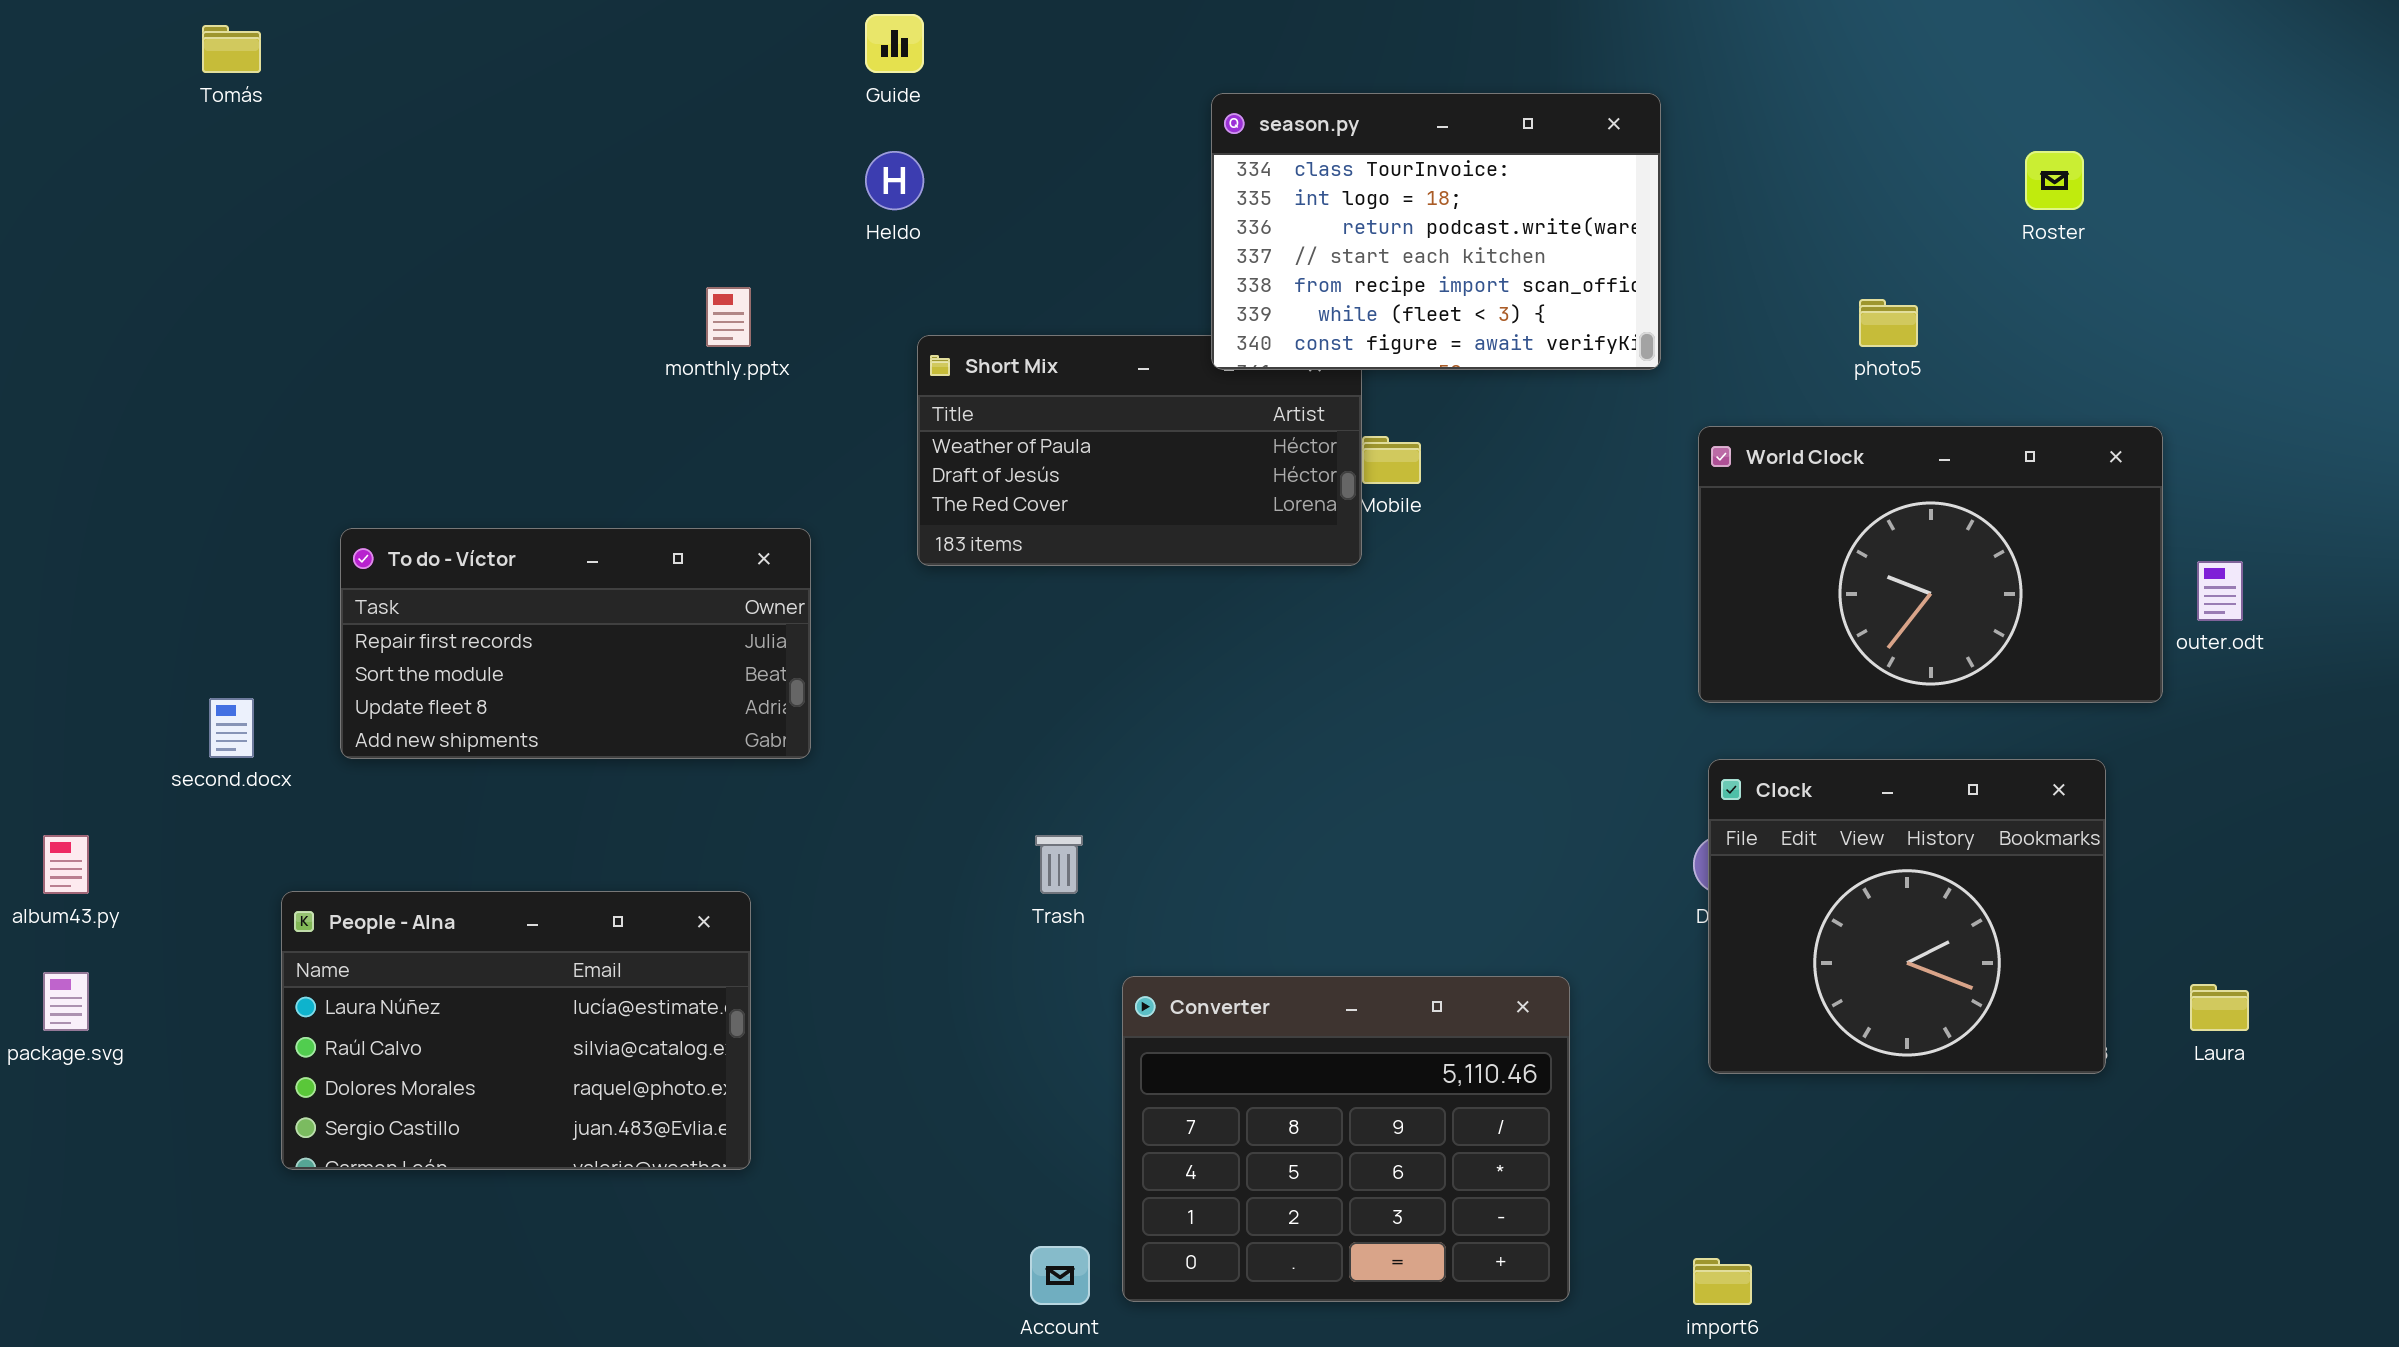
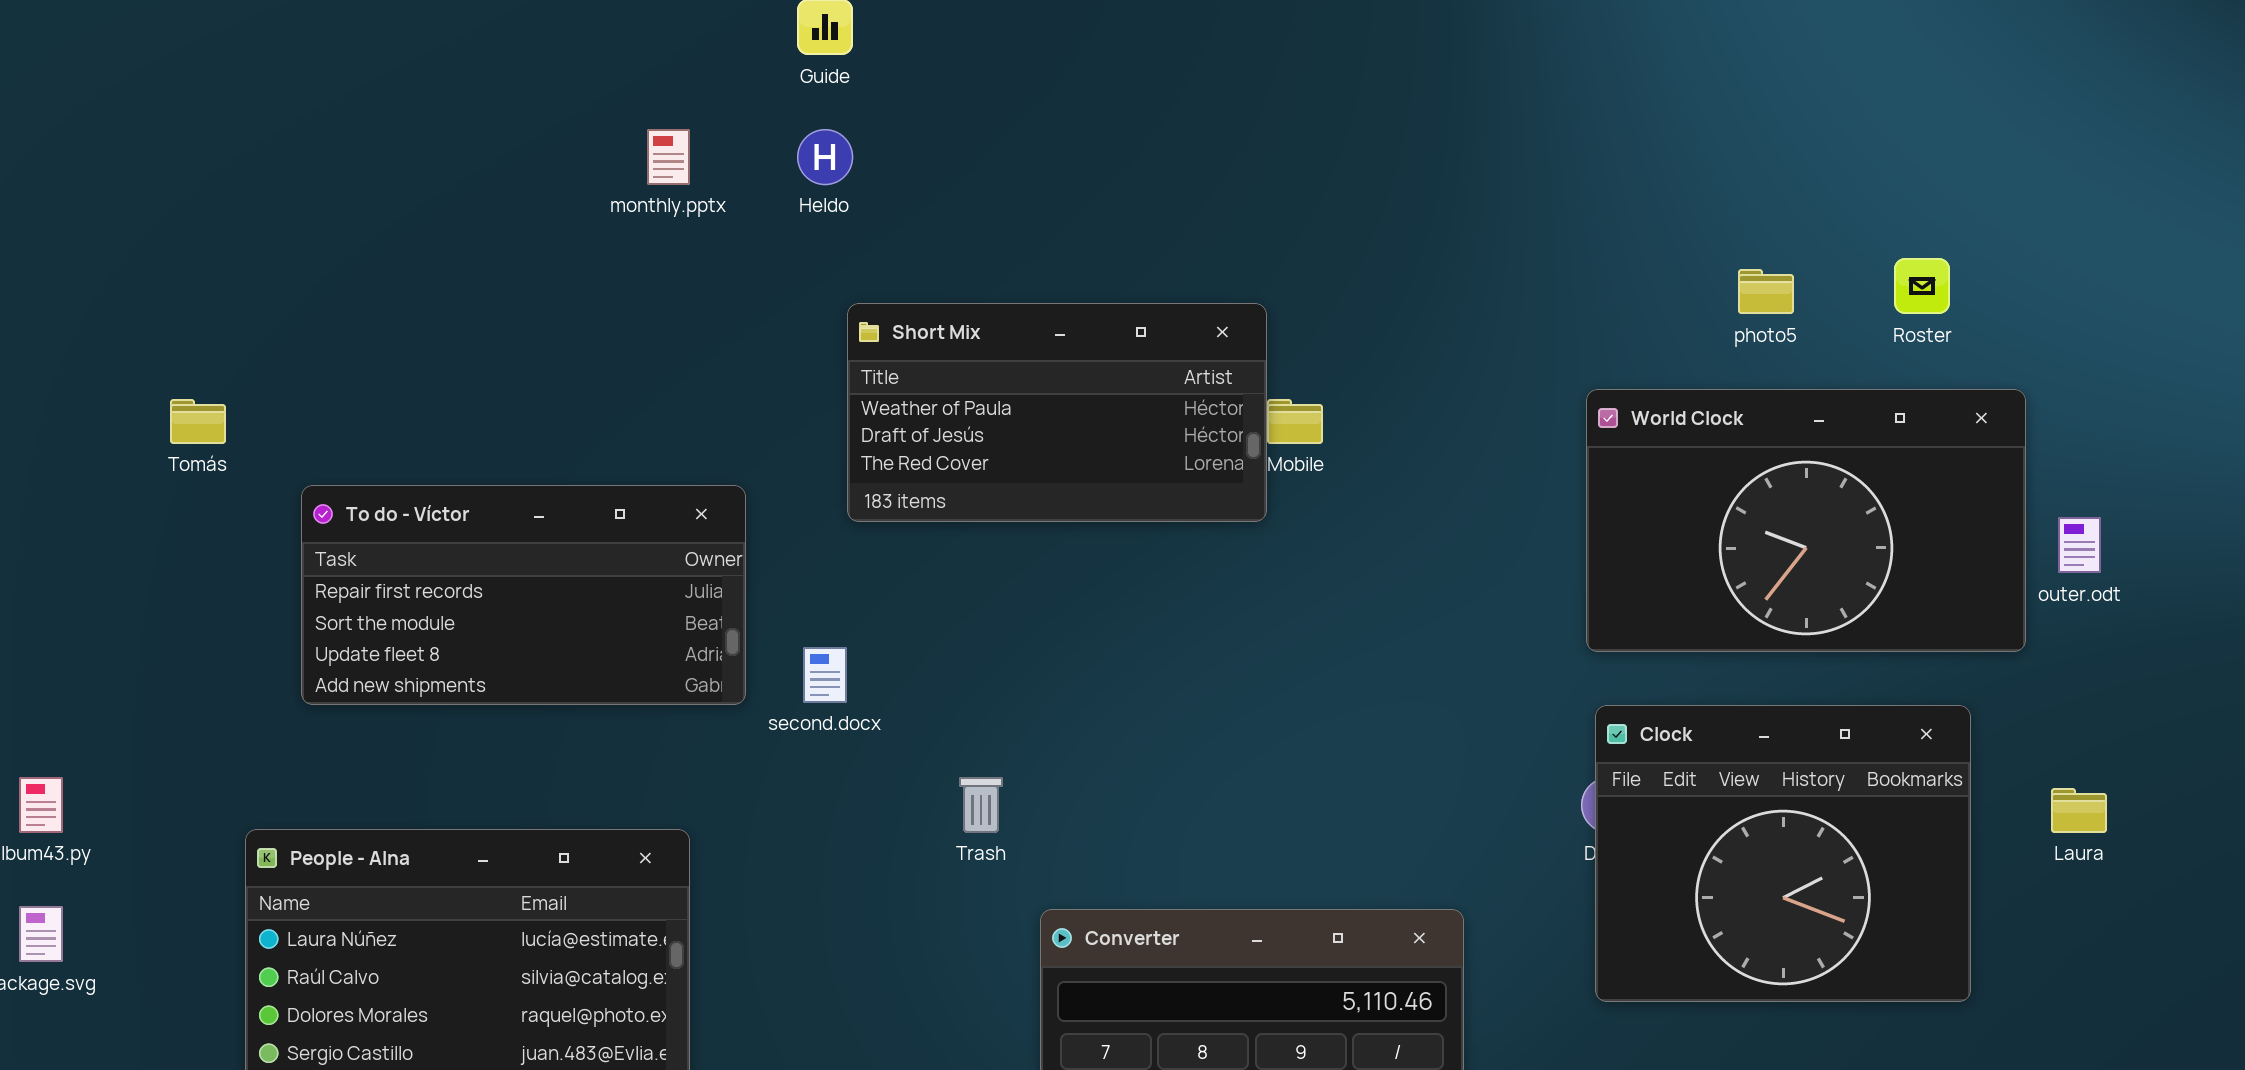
Tomás: [202,25,261,73] -> [170,399,226,444], moved
season.py: [1211,93,1661,370] -> none, closed
Roster: [2025,151,2084,210] -> [1894,258,1950,314], moved
monthly.pptx: [706,287,751,347] -> [647,129,690,185], moved
second.docx: [209,698,254,758] -> [803,647,847,703], moved
Laura: [2190,984,2249,1031] -> [2051,788,2107,833], moved

